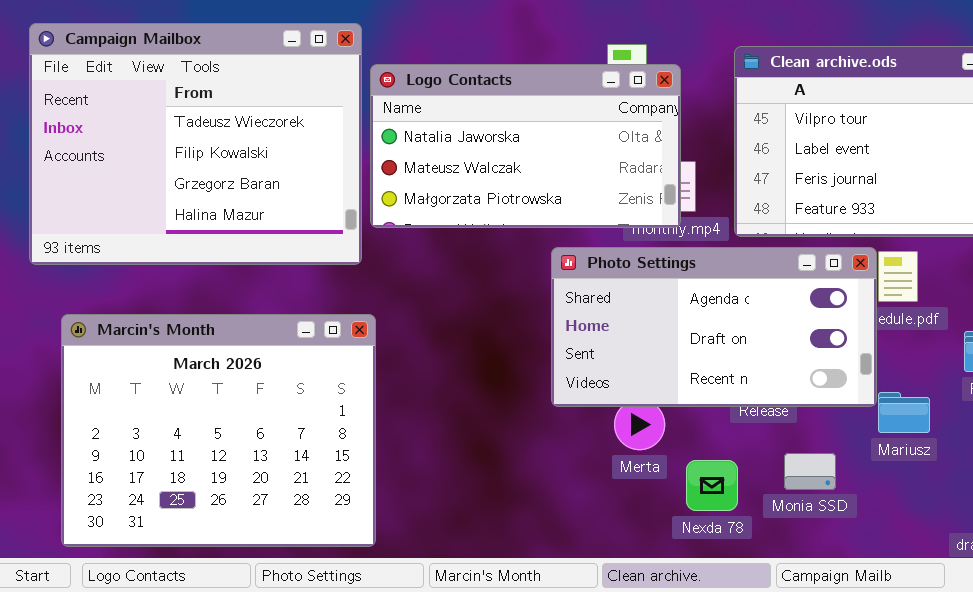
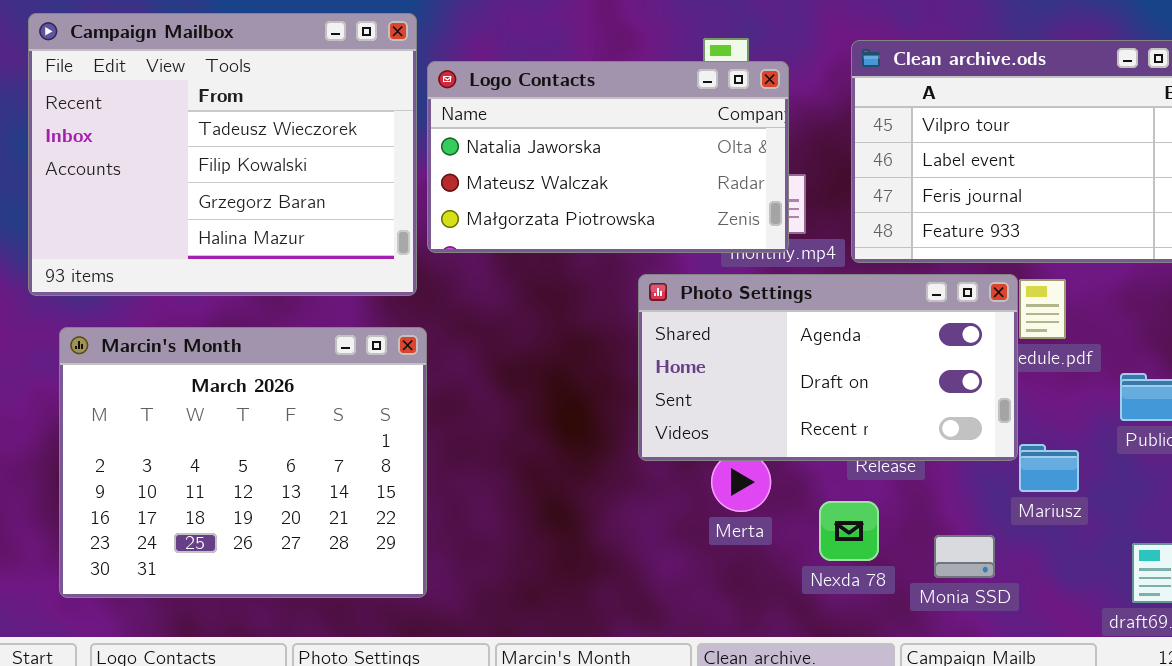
Marcin's Month: [61,314,376,547] -> [59,327,427,598], moved
Monia SSD: [784,453,836,490] -> [934,535,995,578], moved
Nexda 78: [686,460,738,511] -> [819,501,879,561], moved

